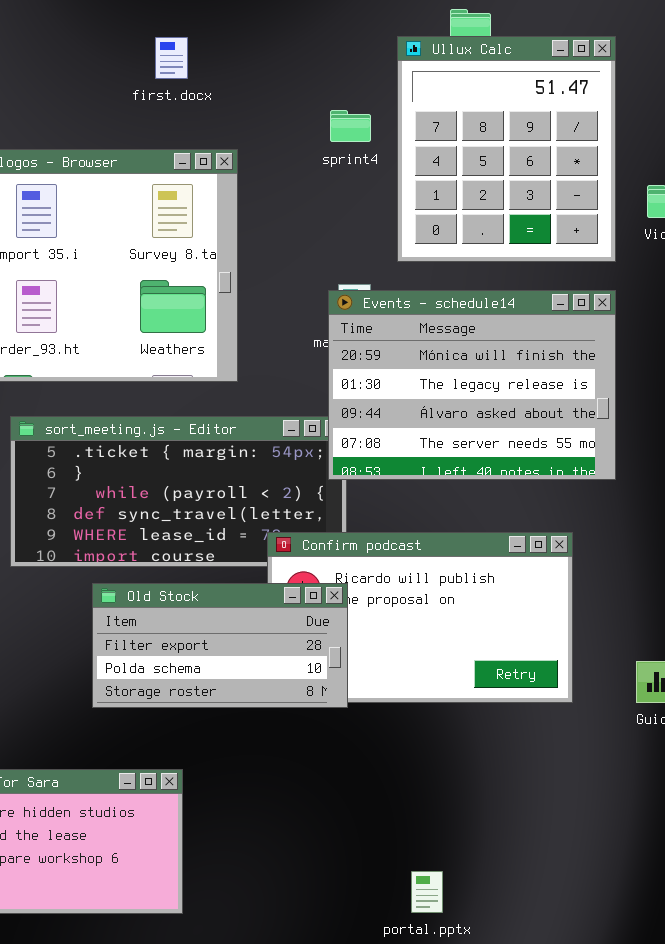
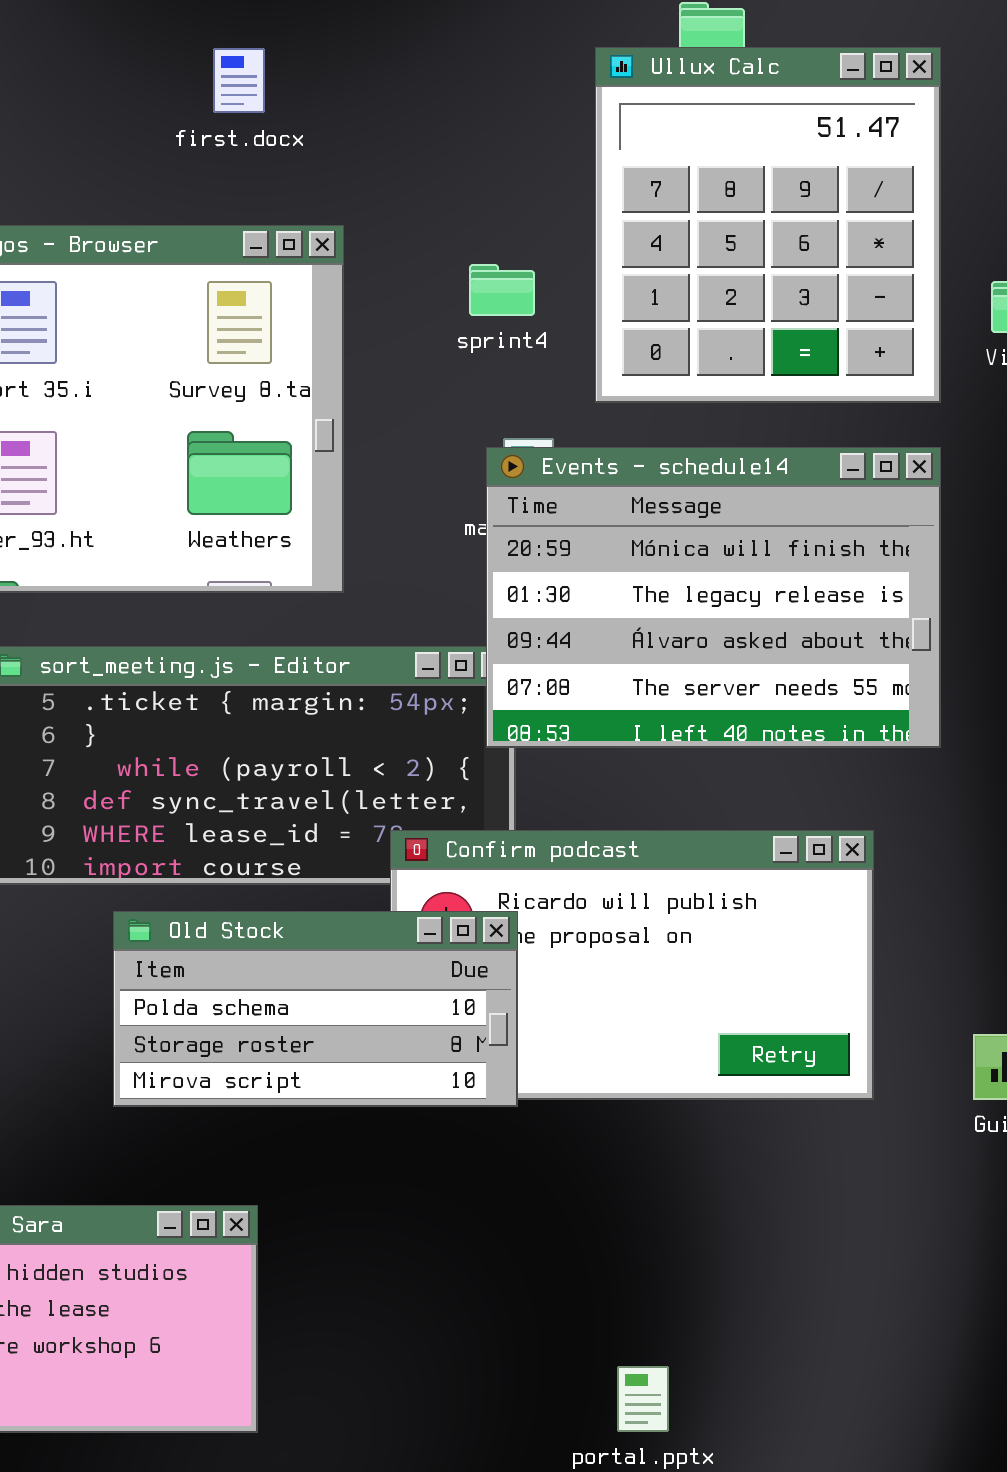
sprint4: [330,110,371,142] -> [469,264,535,316], moved
Old Stock: [92,583,348,708] -> [113,911,518,1107], scrolled down 1 row

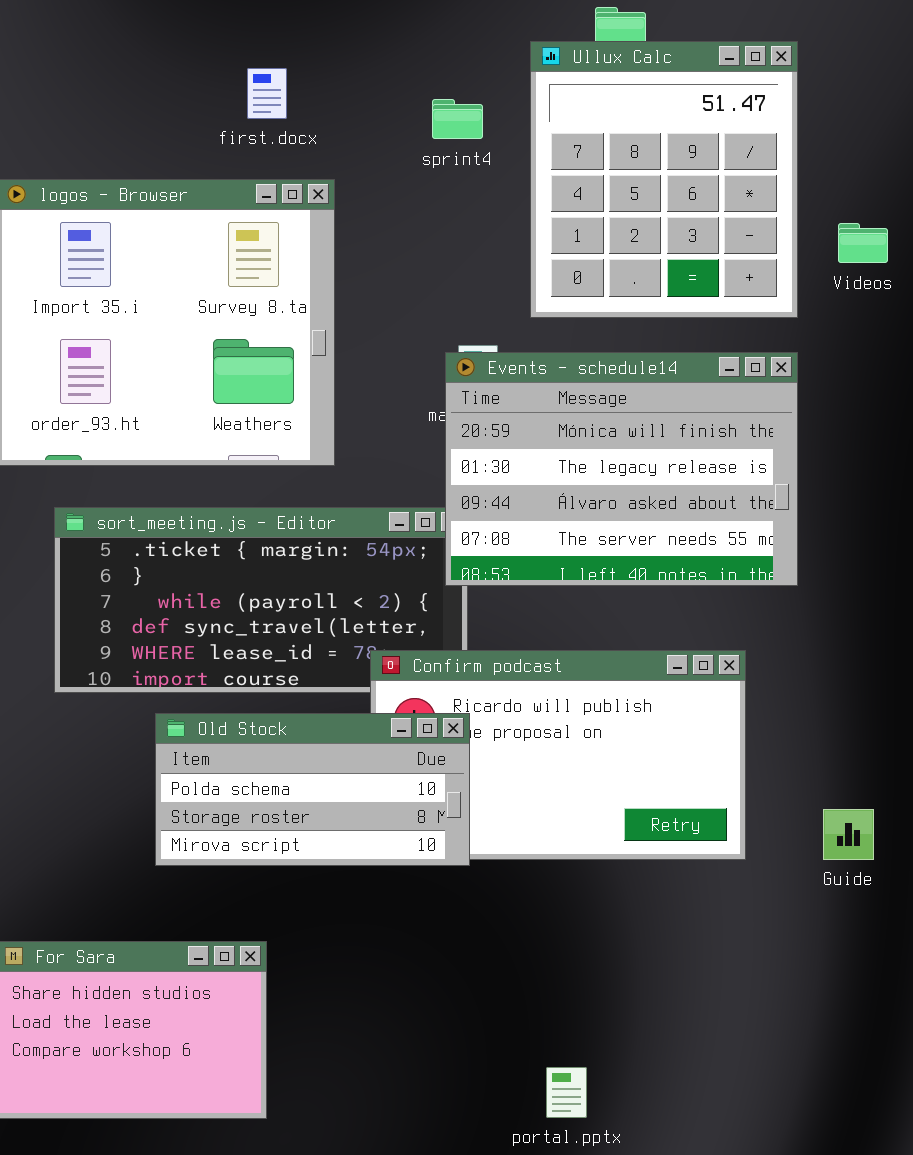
first.docx: [213,48,265,113] -> [247,68,287,119], moved
sprint4: [469,264,535,316] -> [432,99,483,139], moved

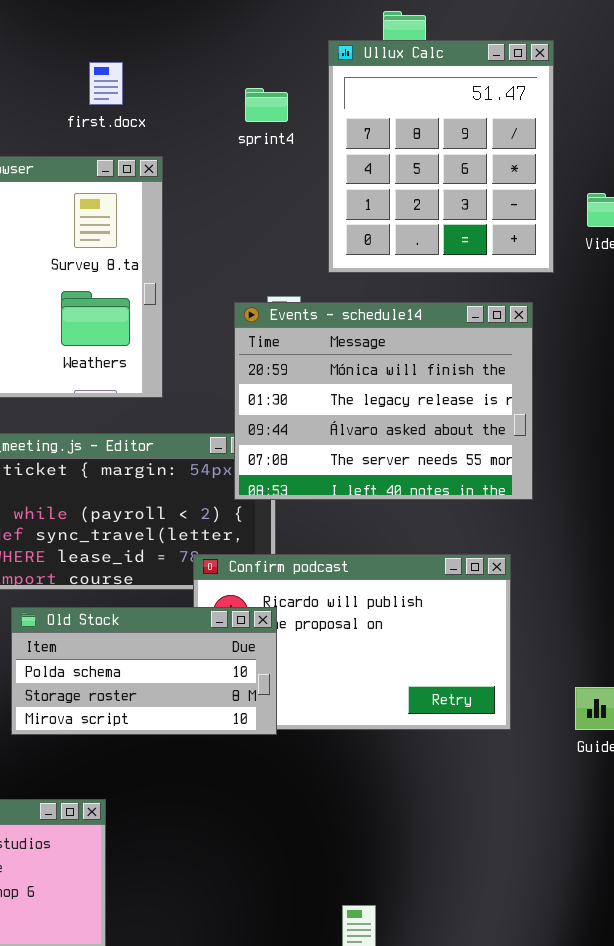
Events - schedule14: [445,352,798,586] -> [234,302,533,500], moved

